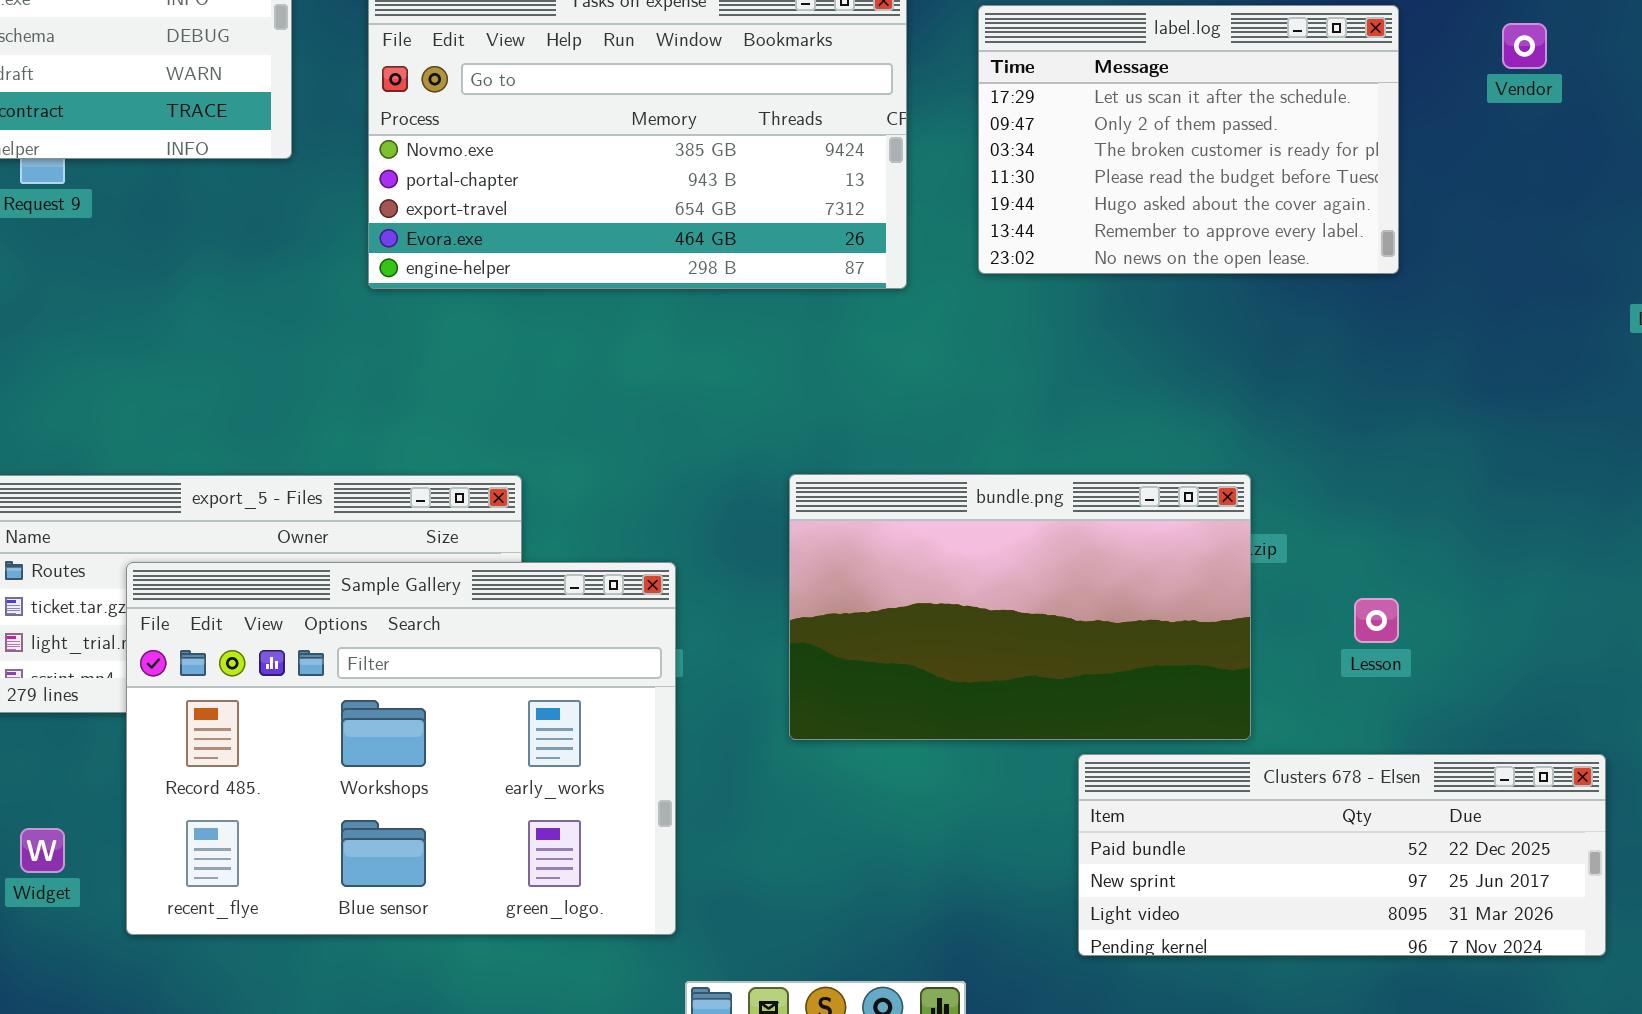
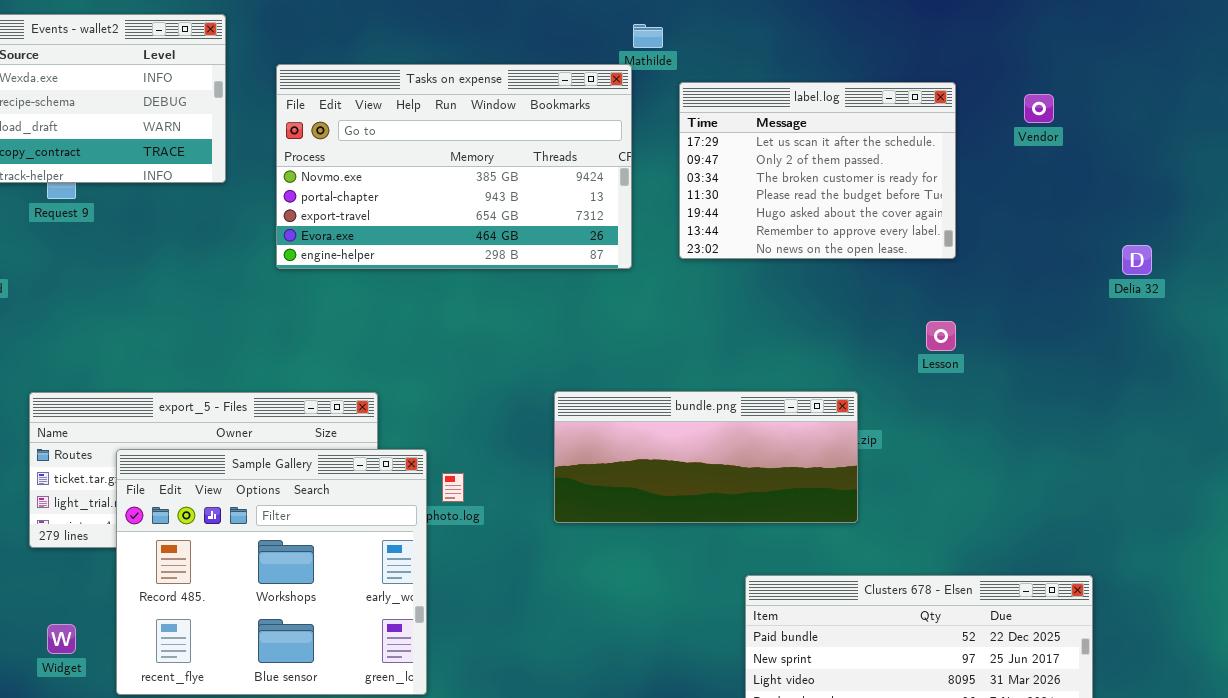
bundle.png: [789,474,1251,740] -> [554,391,858,523], resized
Sample Gallery: [126,562,676,935] -> [116,449,427,695], resized
Lesson: [1354,598,1399,643] -> [926,321,956,351], moved

